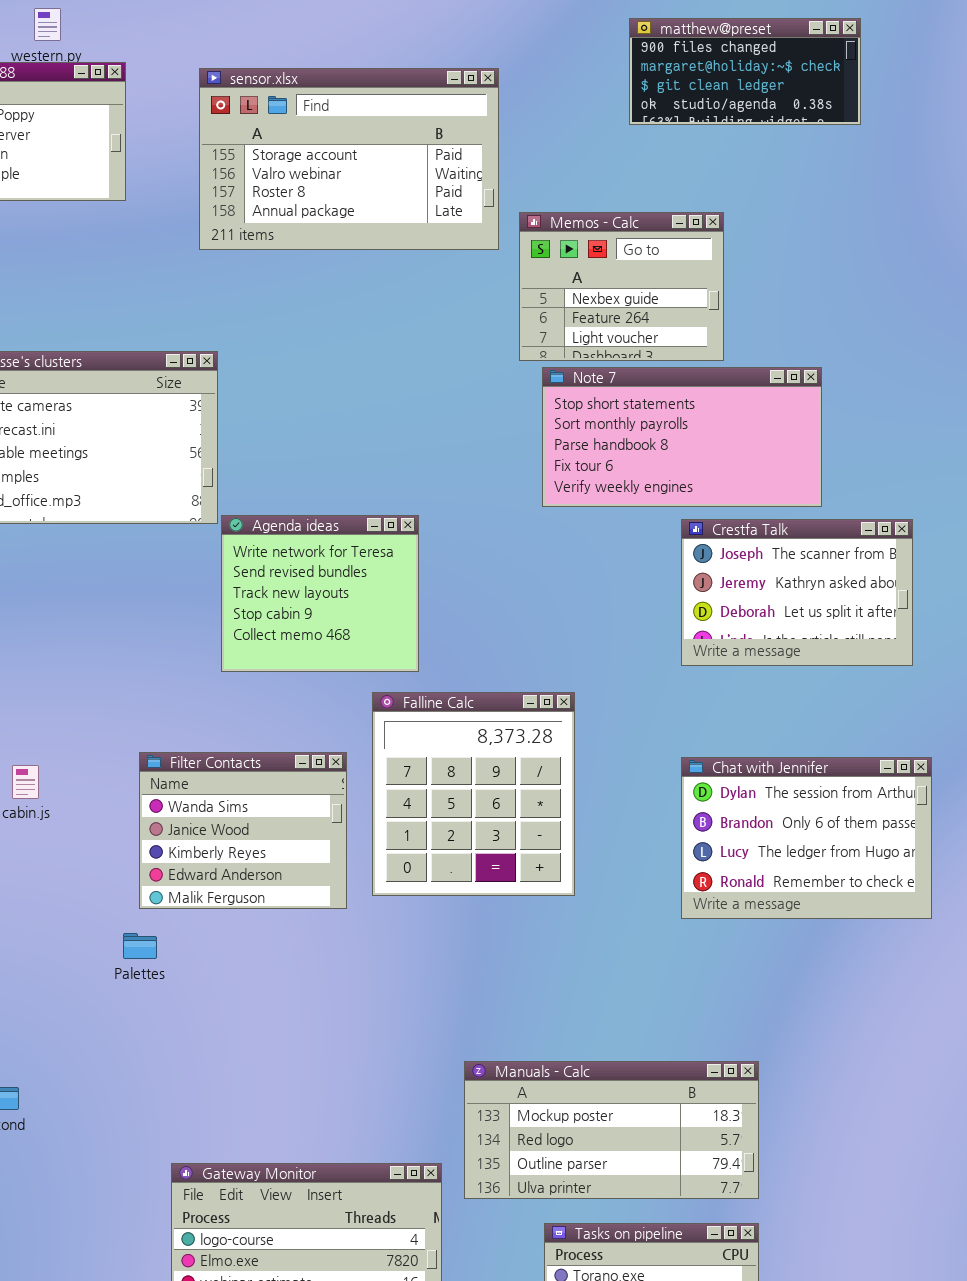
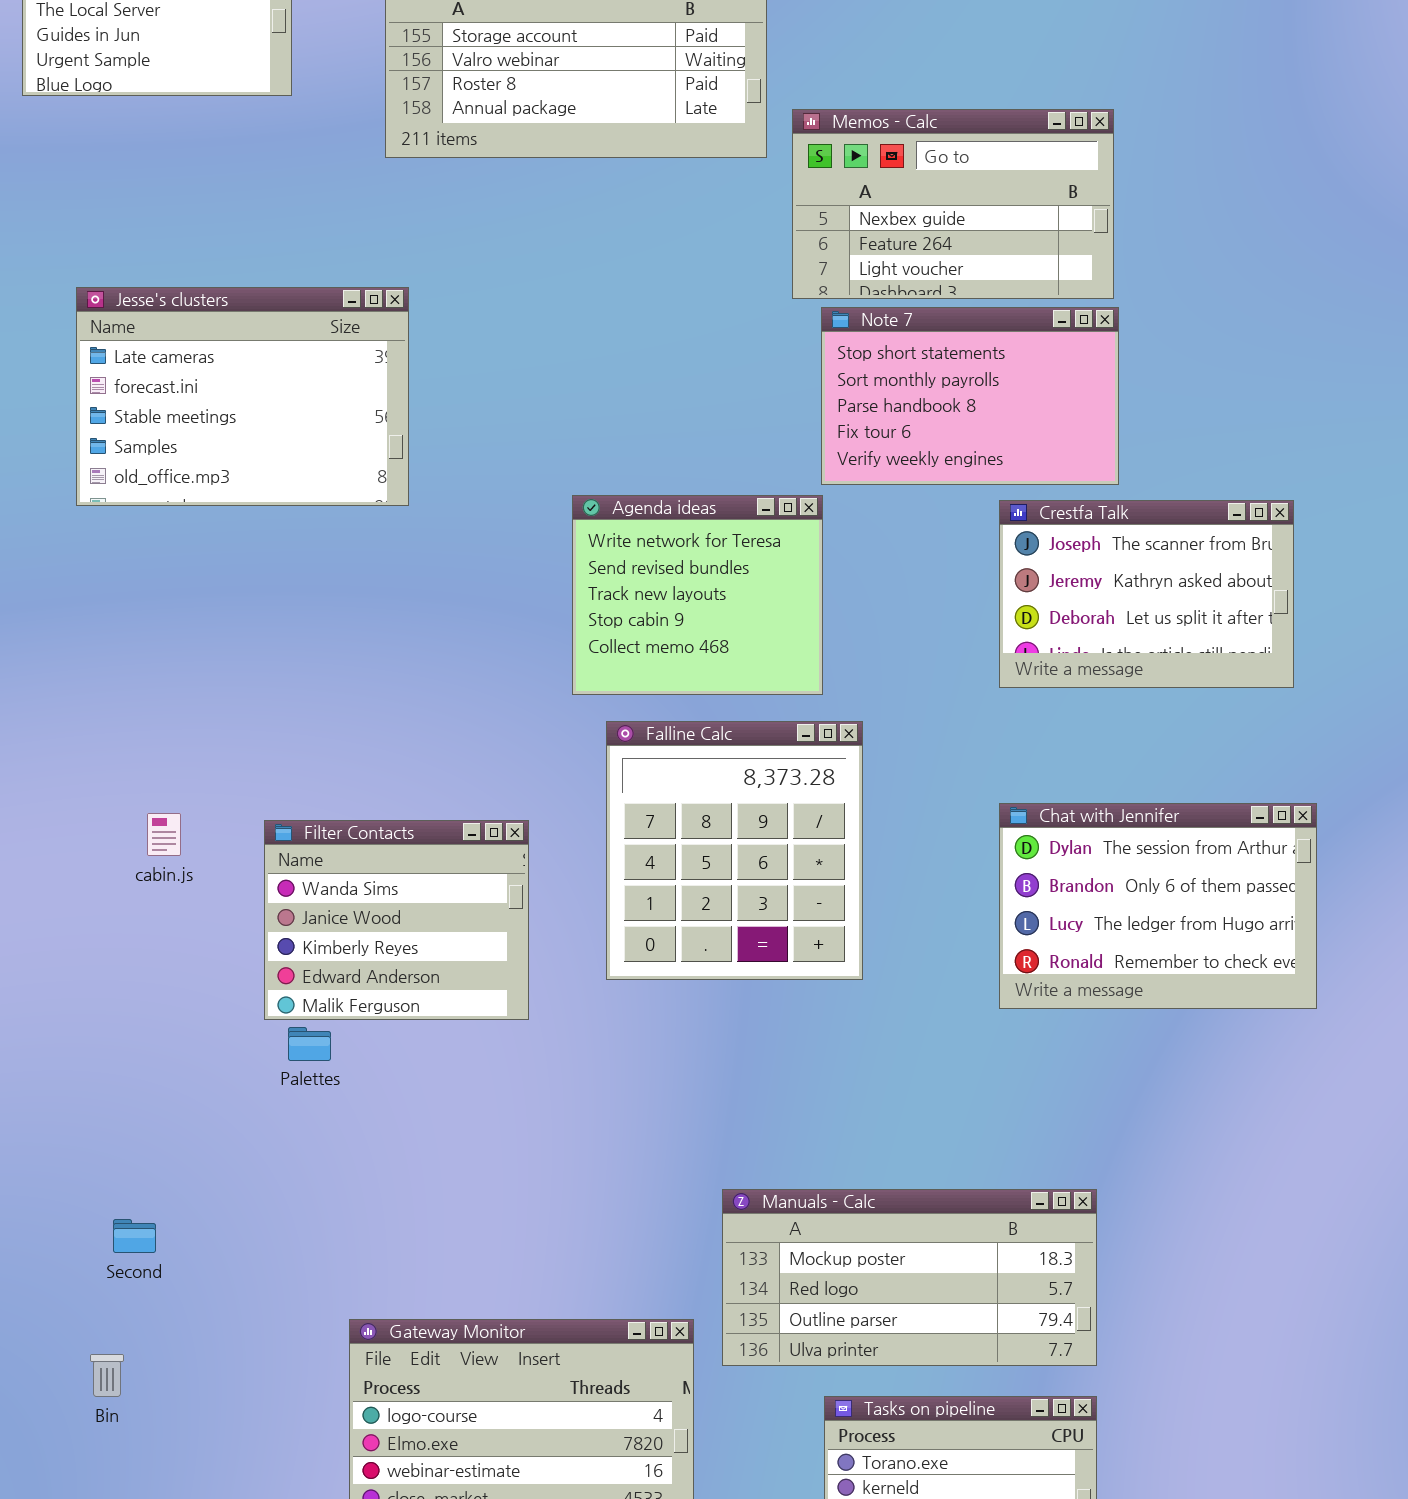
Memos - Calc: [519,212,724,361] -> [792,109,1114,299], resized
Note 7: [542,367,822,507] -> [821,307,1119,485], resized
Agenda ideas: [221,515,419,672] -> [572,495,823,695], moved
Filter Contacts: [139,752,347,909] -> [264,820,529,1020], moved

